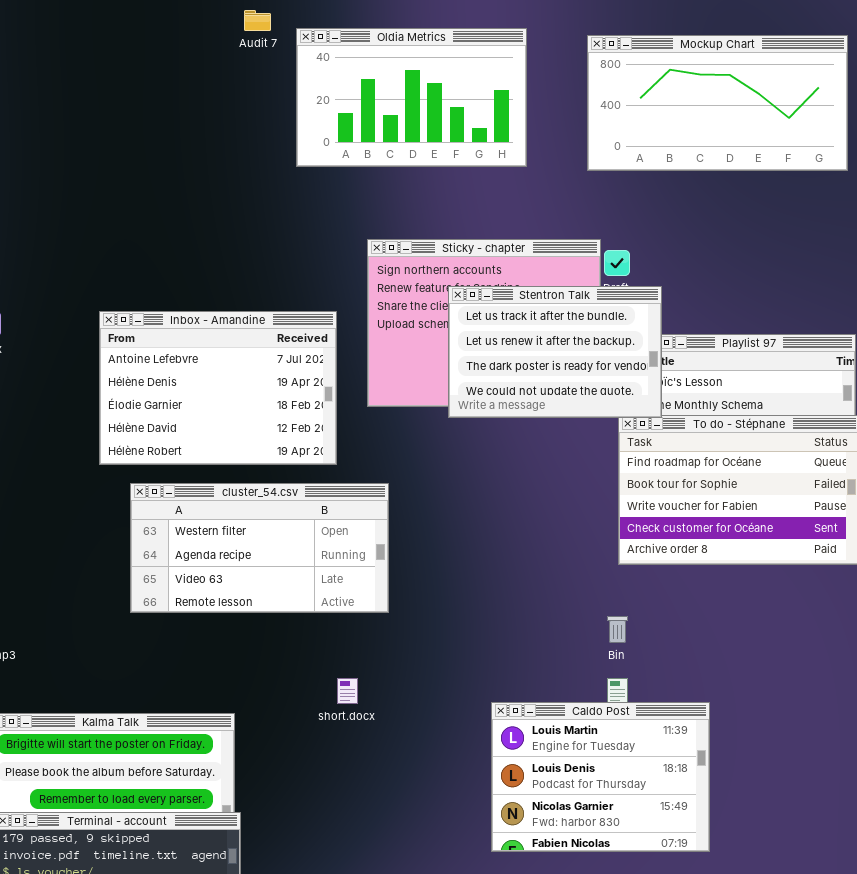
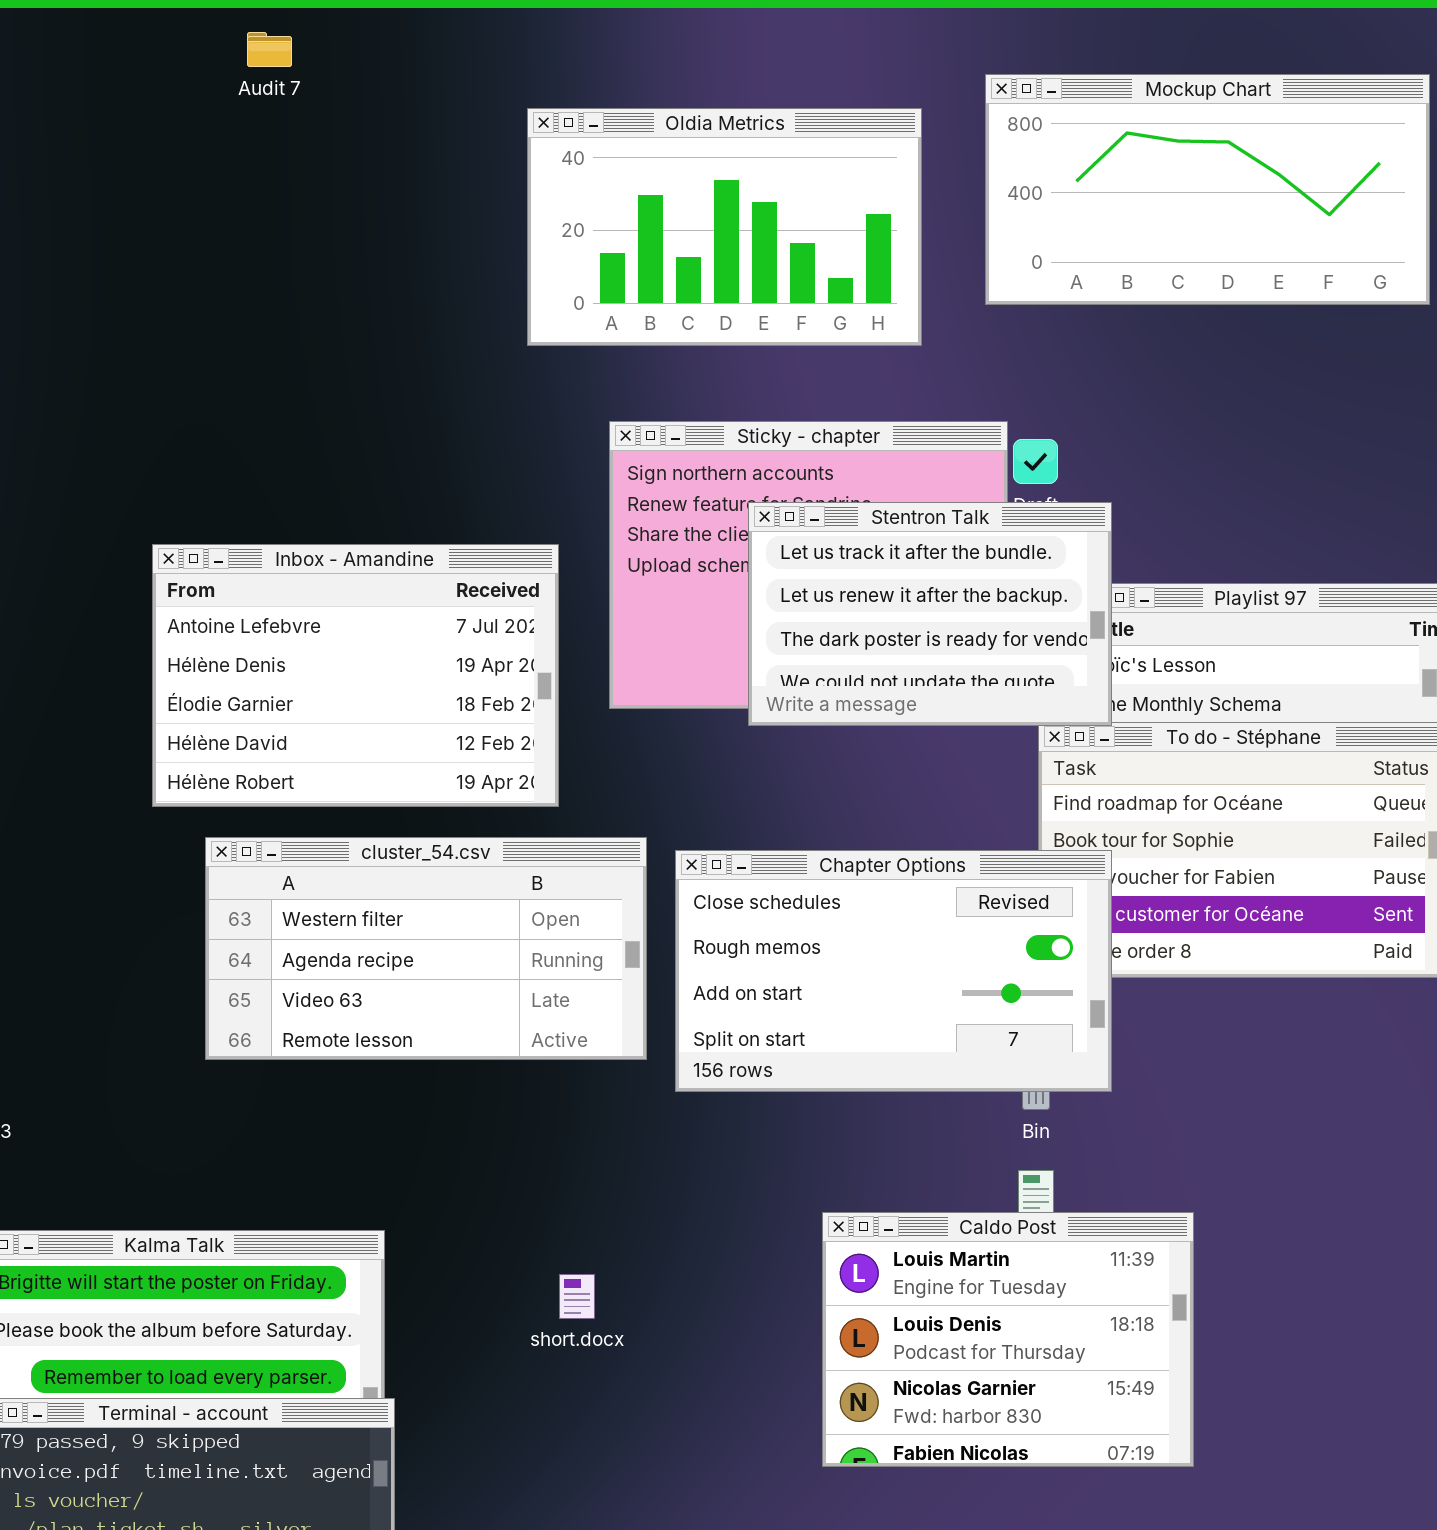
Audit 7: [244,10,271,31] -> [247,32,292,67], moved
Oldia Metrics: [296,28,527,167] -> [527,108,922,346], moved
Chapter Options: none -> [675,850,1112,1092], opened
short.docx: [337,678,358,704] -> [559,1274,595,1319], moved

